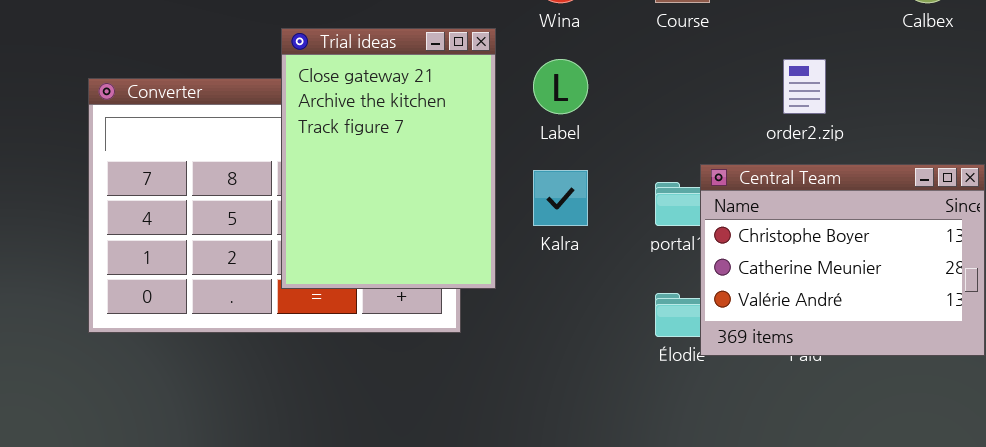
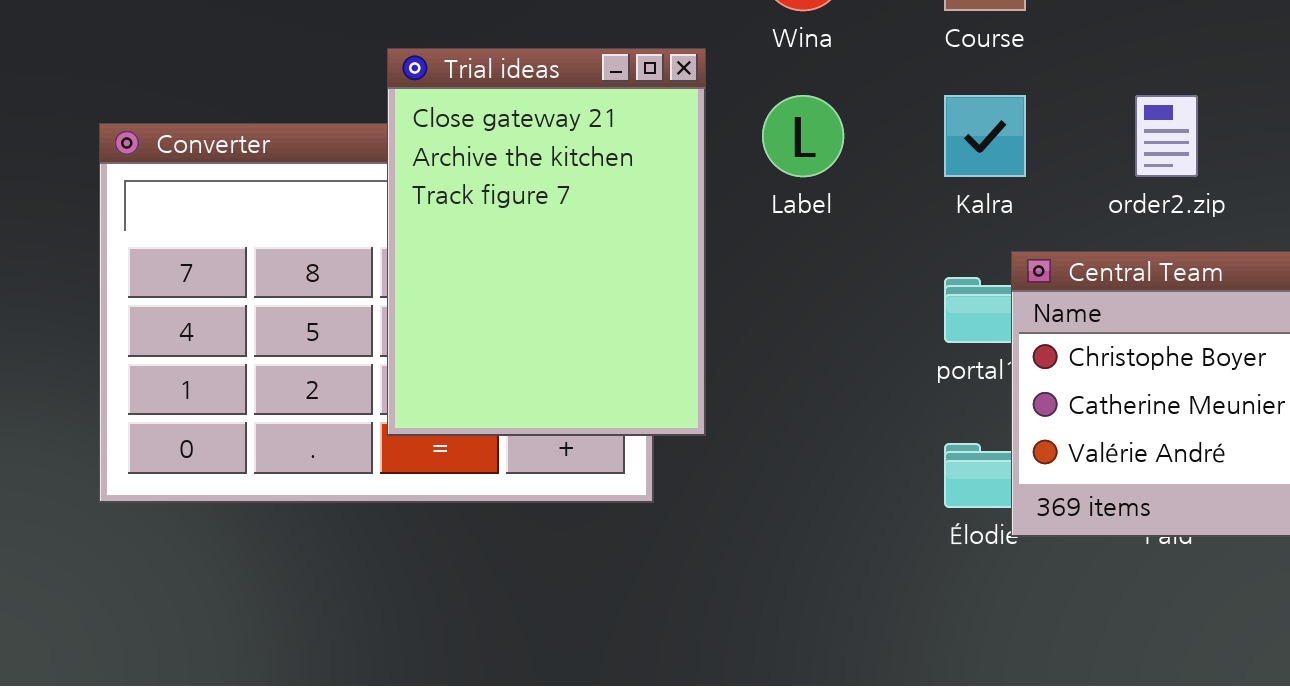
Kalra: [533,170,588,226] -> [944,95,1026,177], moved

